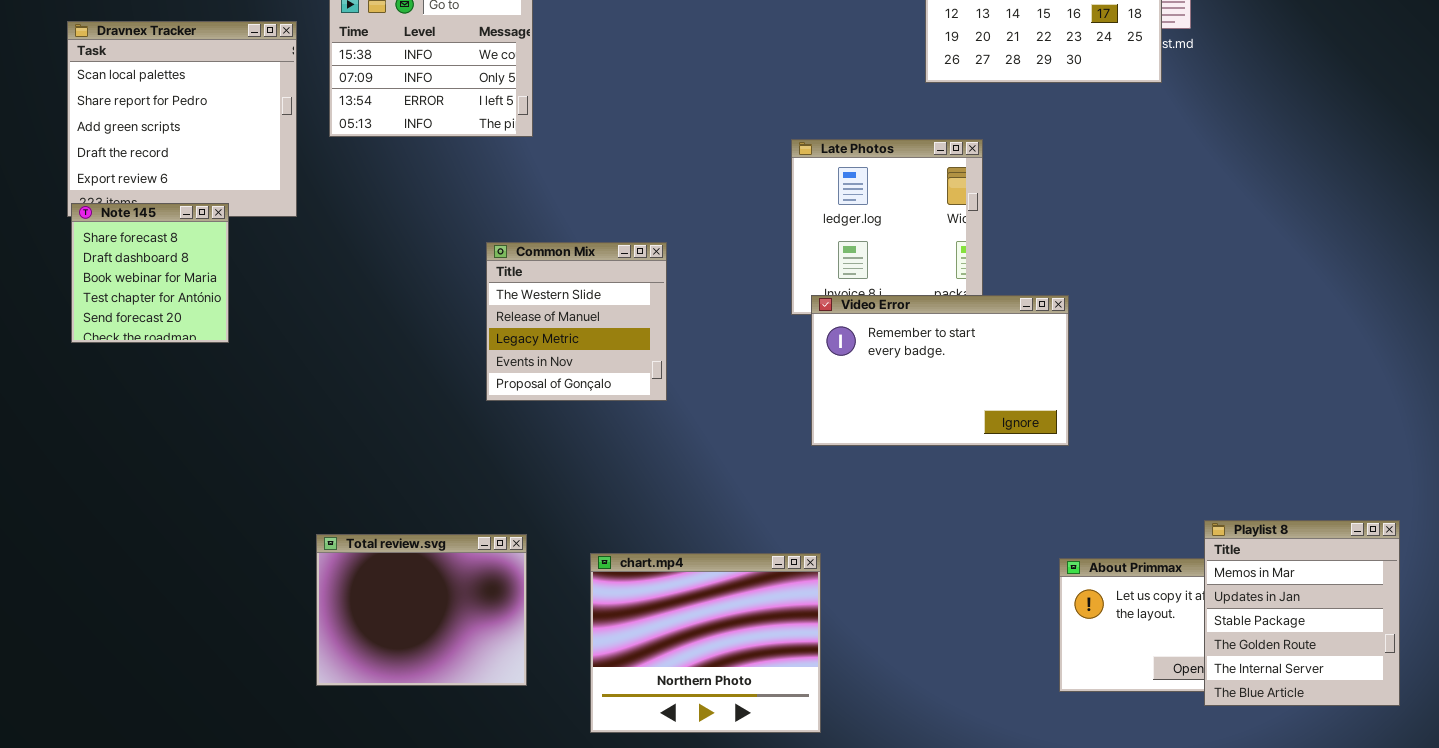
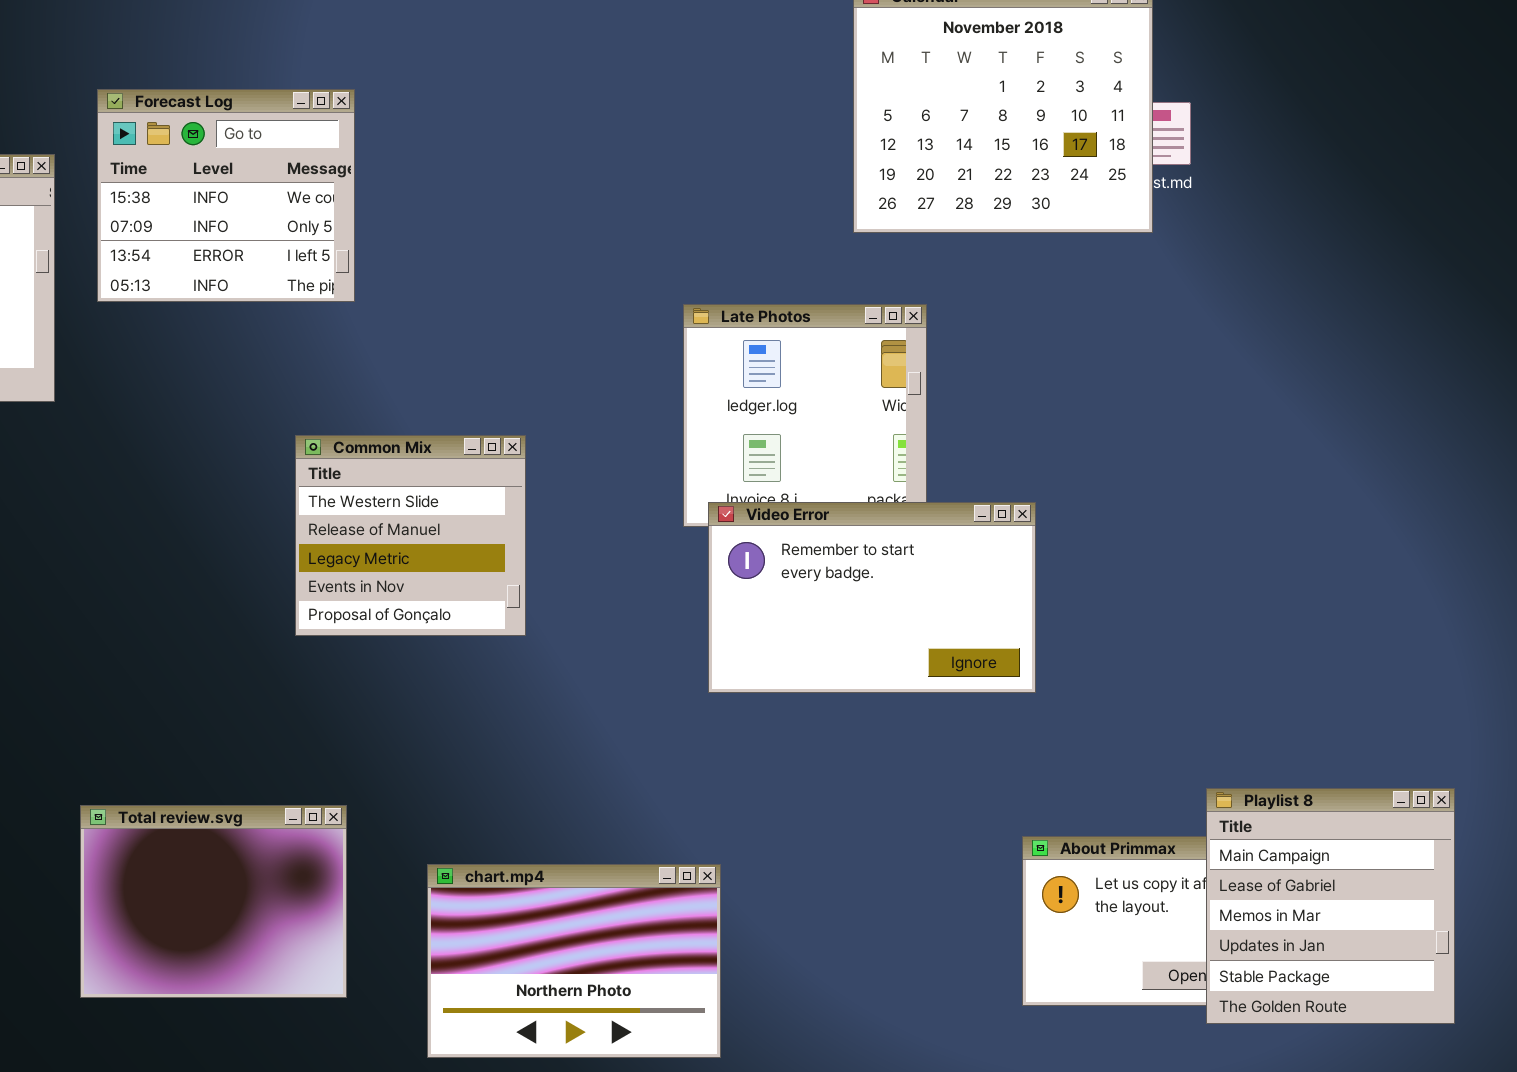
Playlist 8: [1204,520,1400,706] -> [1206,788,1455,1024], scrolled up 2 rows
chart.mp4: [590,553,821,733] -> [427,864,721,1058], resized

